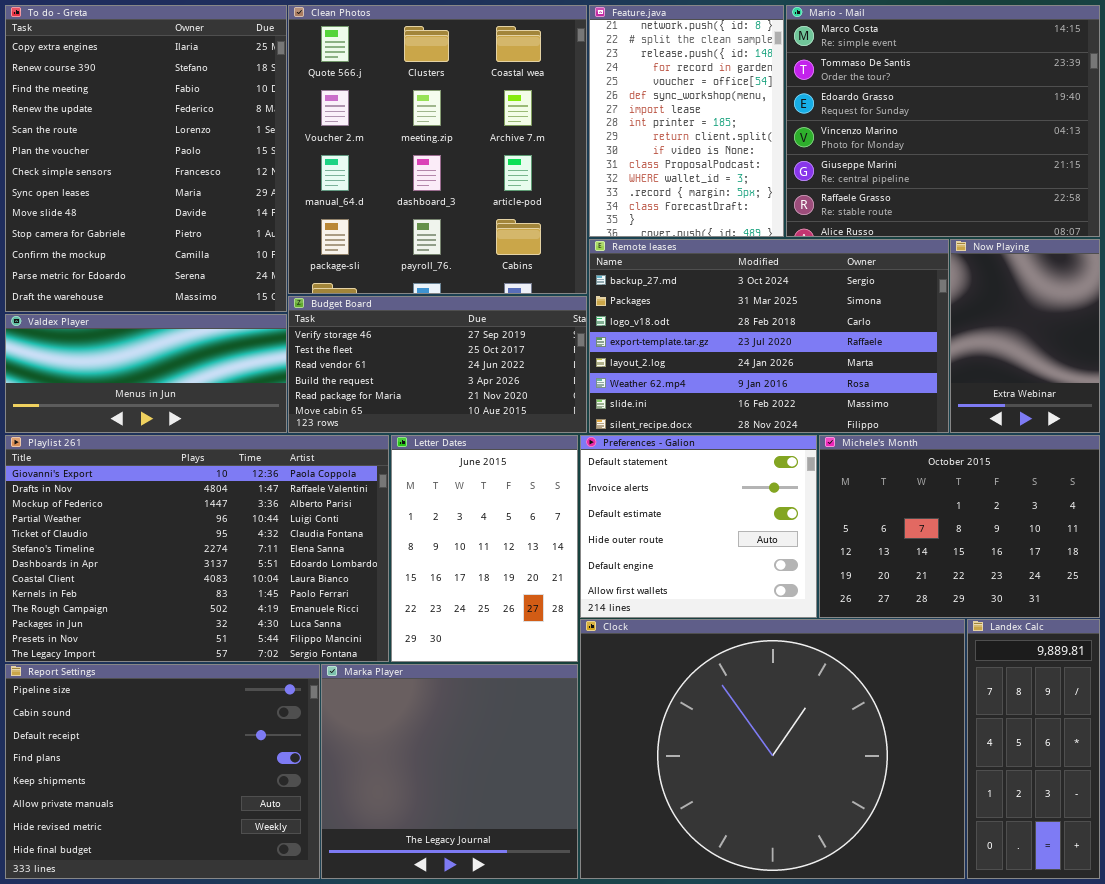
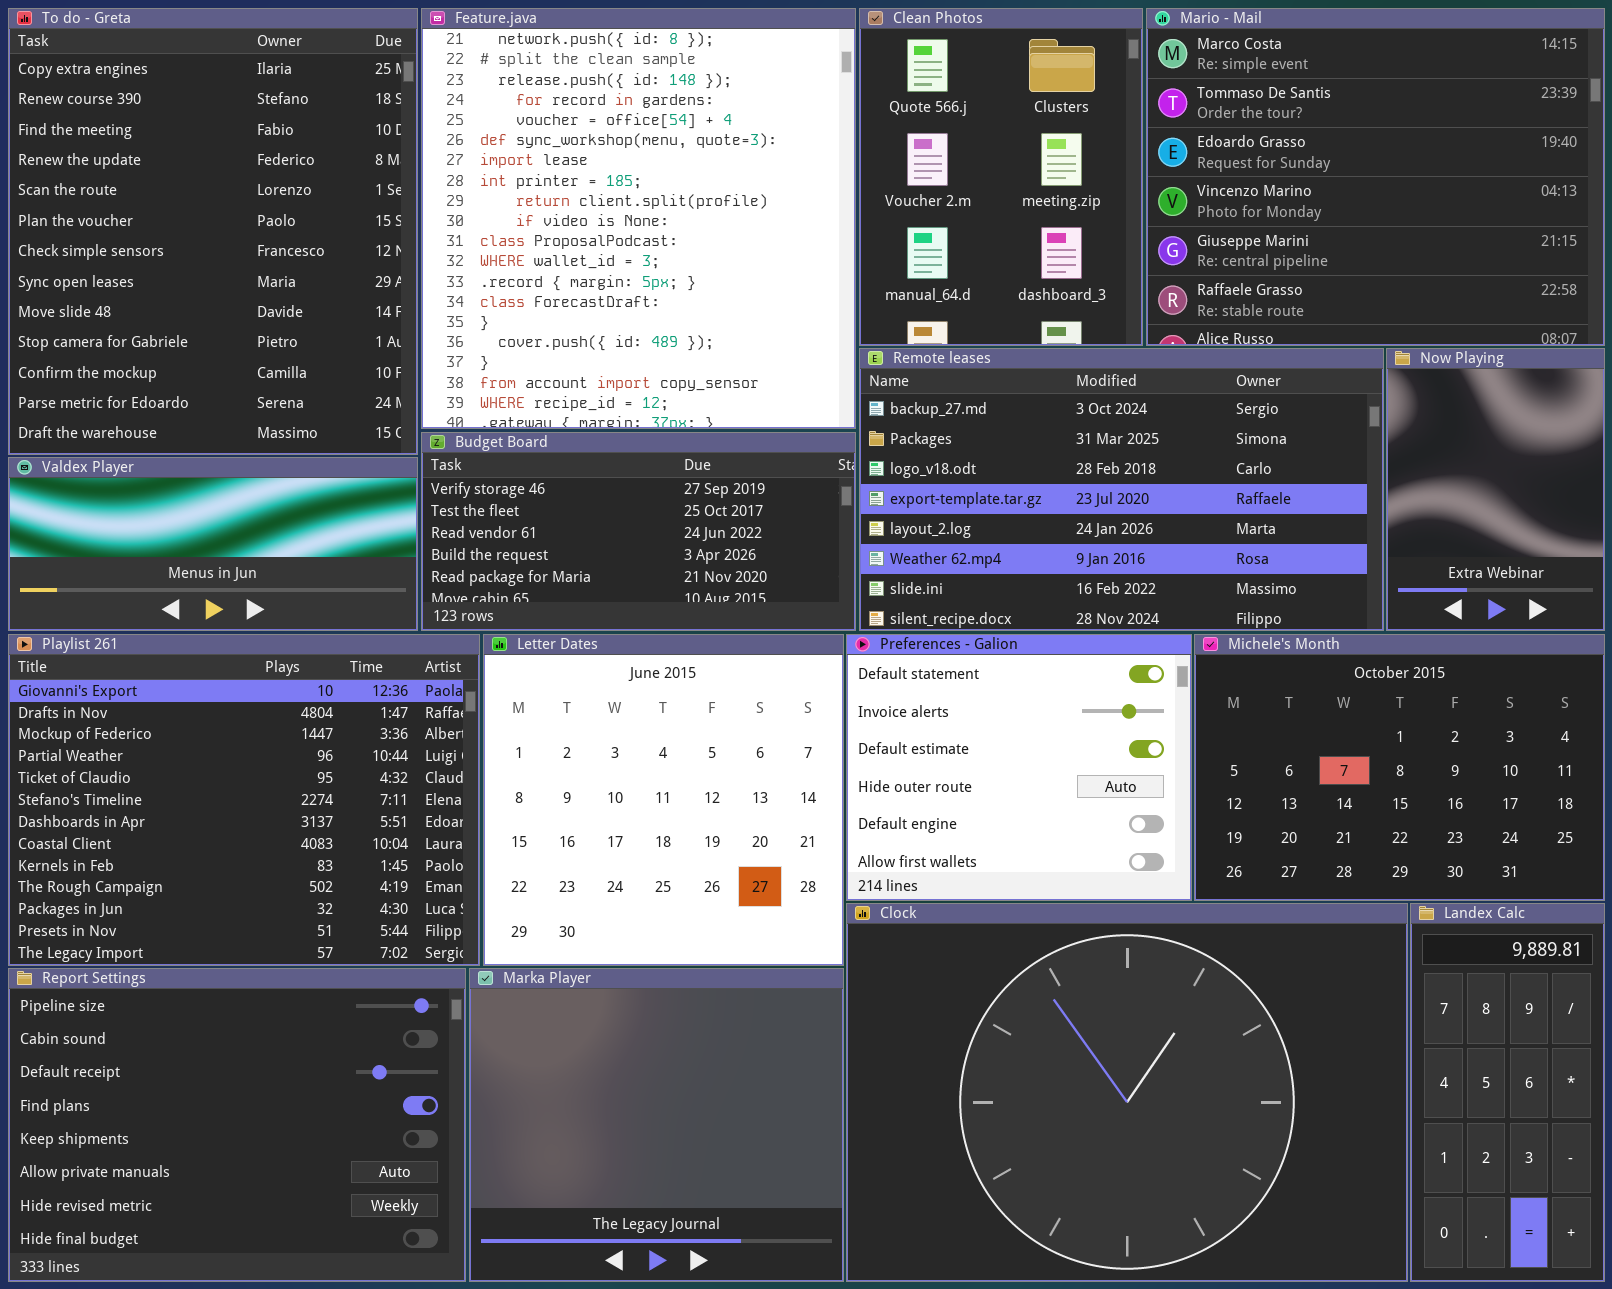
Clean Photos: [288,5,587,294] -> [859,8,1143,346], moved, resized
Feature.java: [589,5,784,237] -> [421,8,856,429], moved, resized
Playlist 261: [5,435,389,662] -> [8,634,480,966], resized
Letter Dates: [391,435,578,662] -> [483,634,844,966], resized

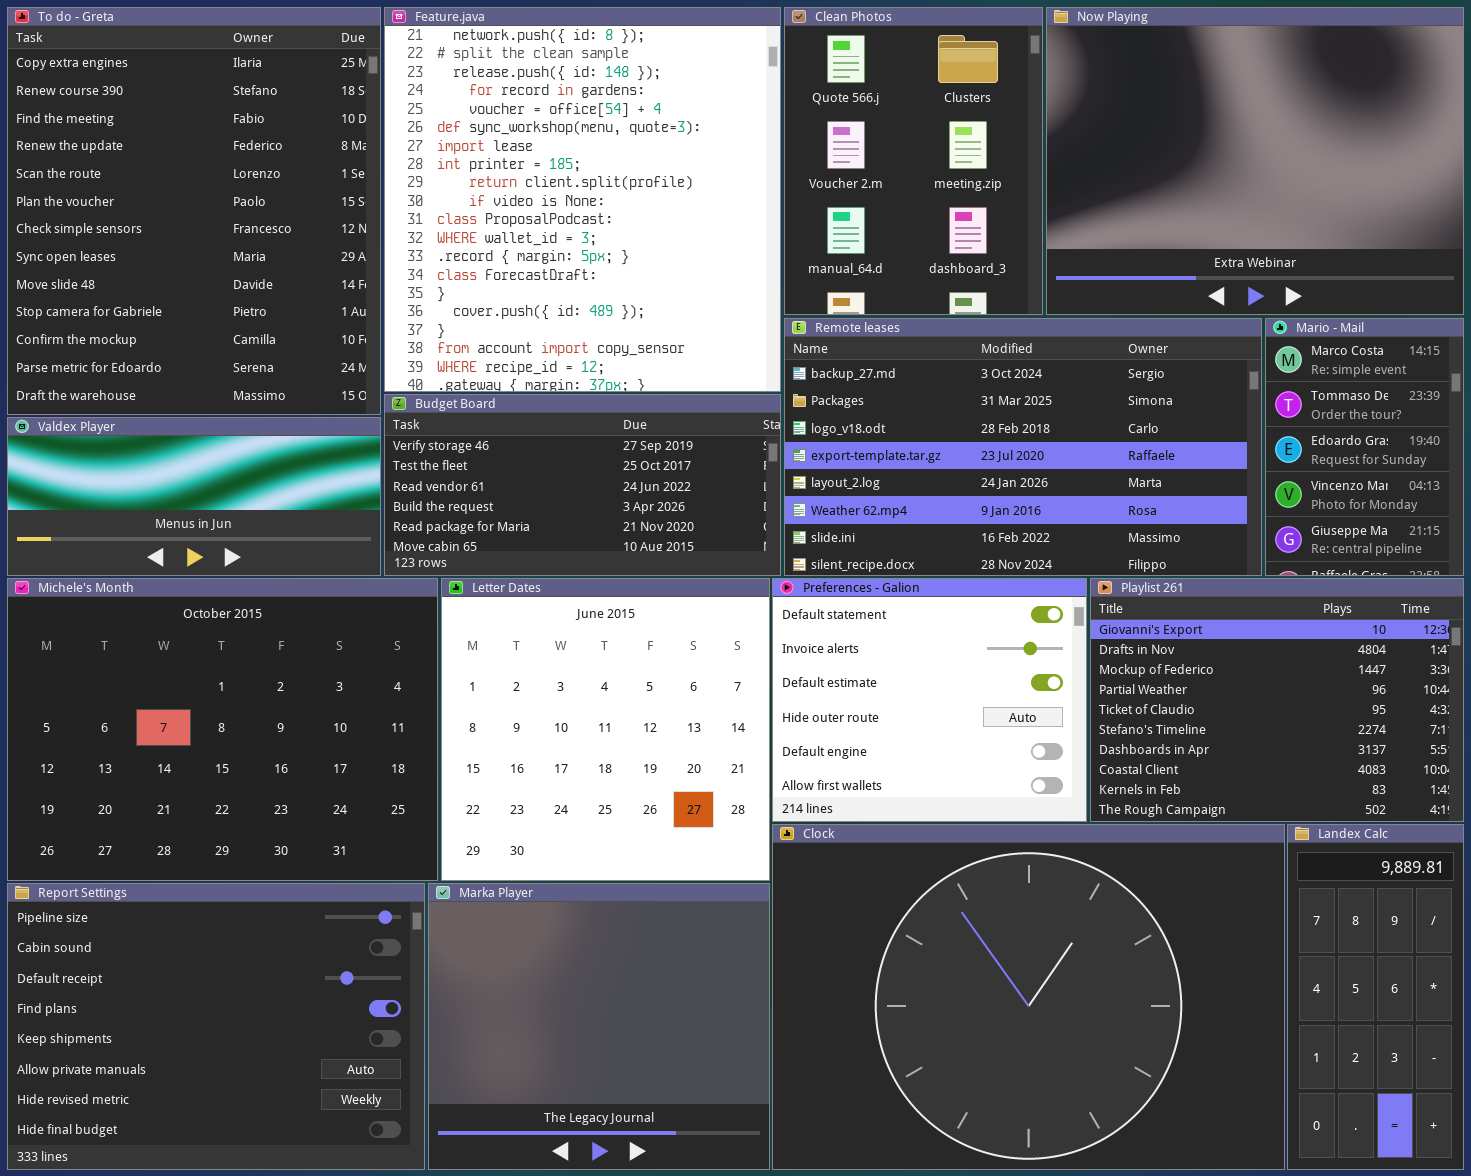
Mario - Mail: [1146,8,1605,346] -> [1265,318,1464,576], moved, resized
Now Playing: [1386,348,1605,631] -> [1046,7,1464,315], moved, resized
Playlist 261: [8,634,480,966] -> [1090,578,1464,822], moved, resized
Michele's Month: [1194,634,1605,901] -> [7,578,438,881], moved, resized

